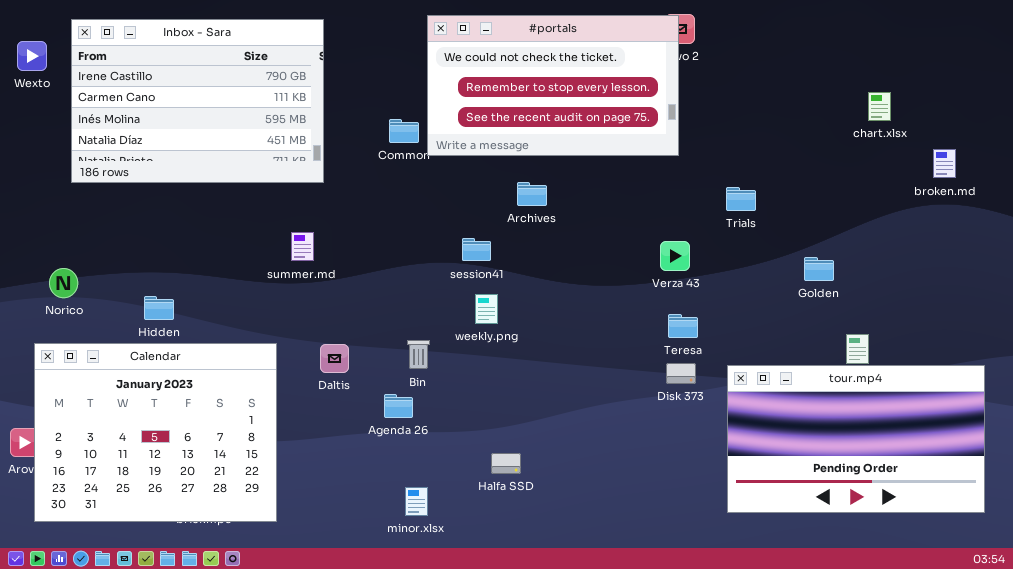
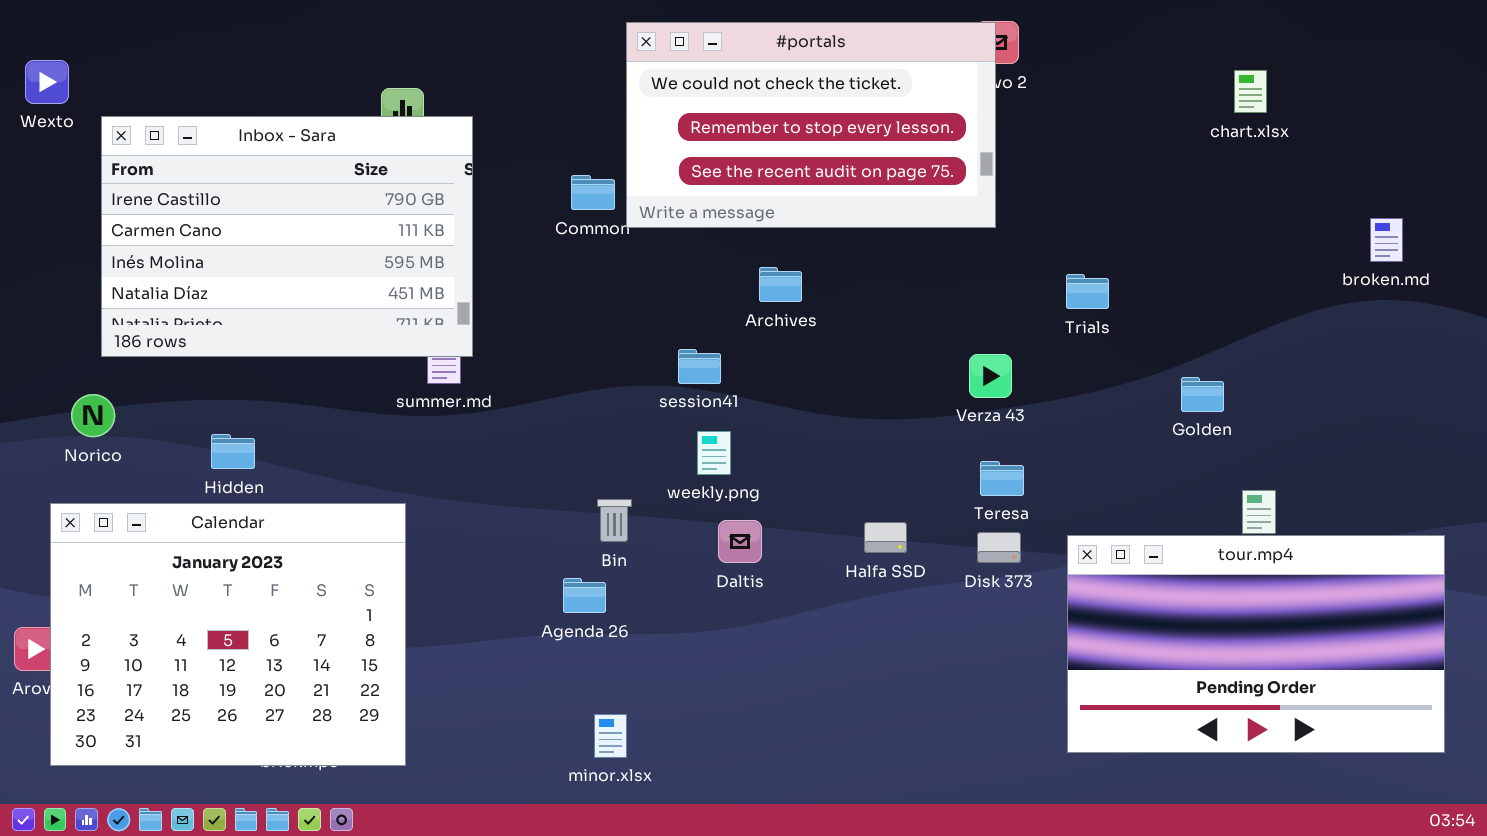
Inbox - Sara: [71,19,324,183] -> [101,116,473,357], moved
chart.xlsx: [868,92,891,121] -> [1234,70,1267,113], moved
Daltis: [320,344,349,373] -> [718,520,762,563], moved
Halfa SSD: [491,453,521,474] -> [864,522,907,553], moved

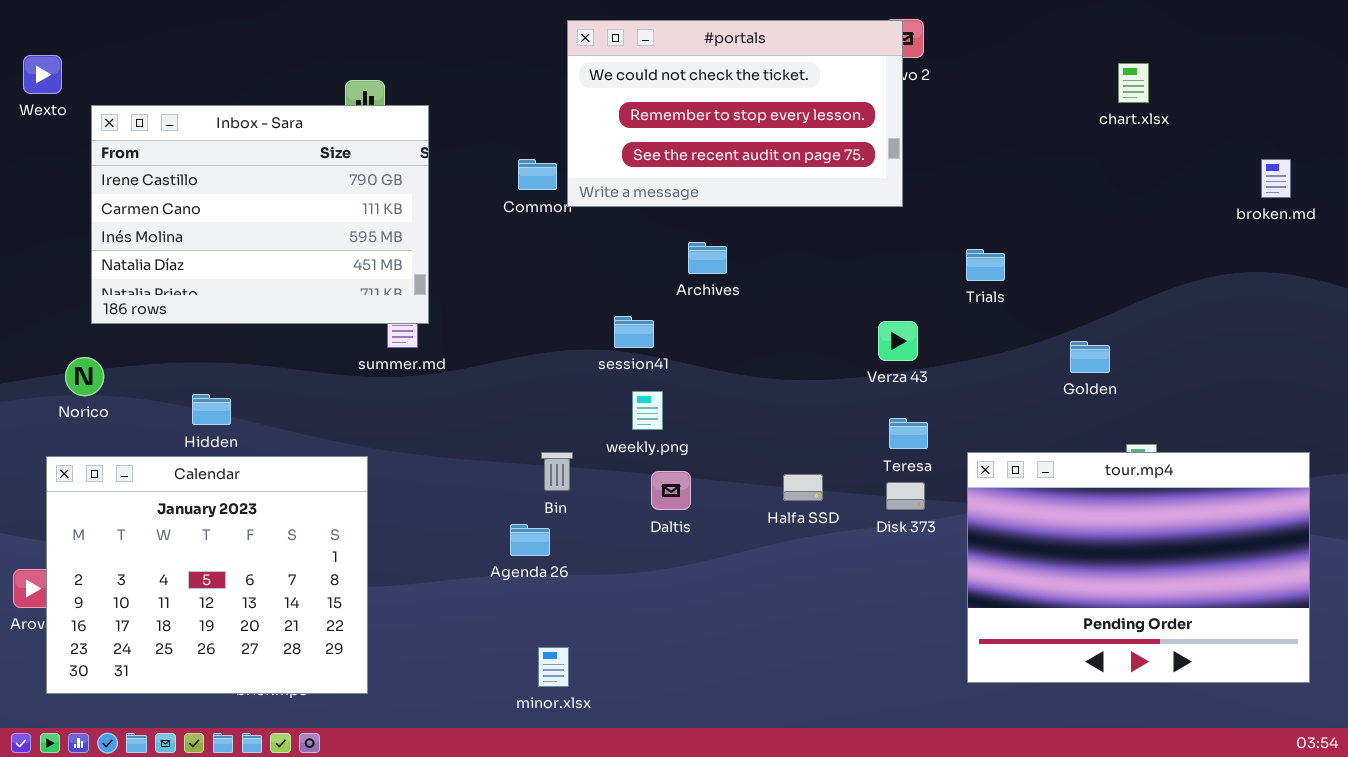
broken.md: [1370,218,1403,262] -> [1261,159,1291,198], moved
tour.mp4: [1067,535,1445,753] -> [967,452,1310,683], resized

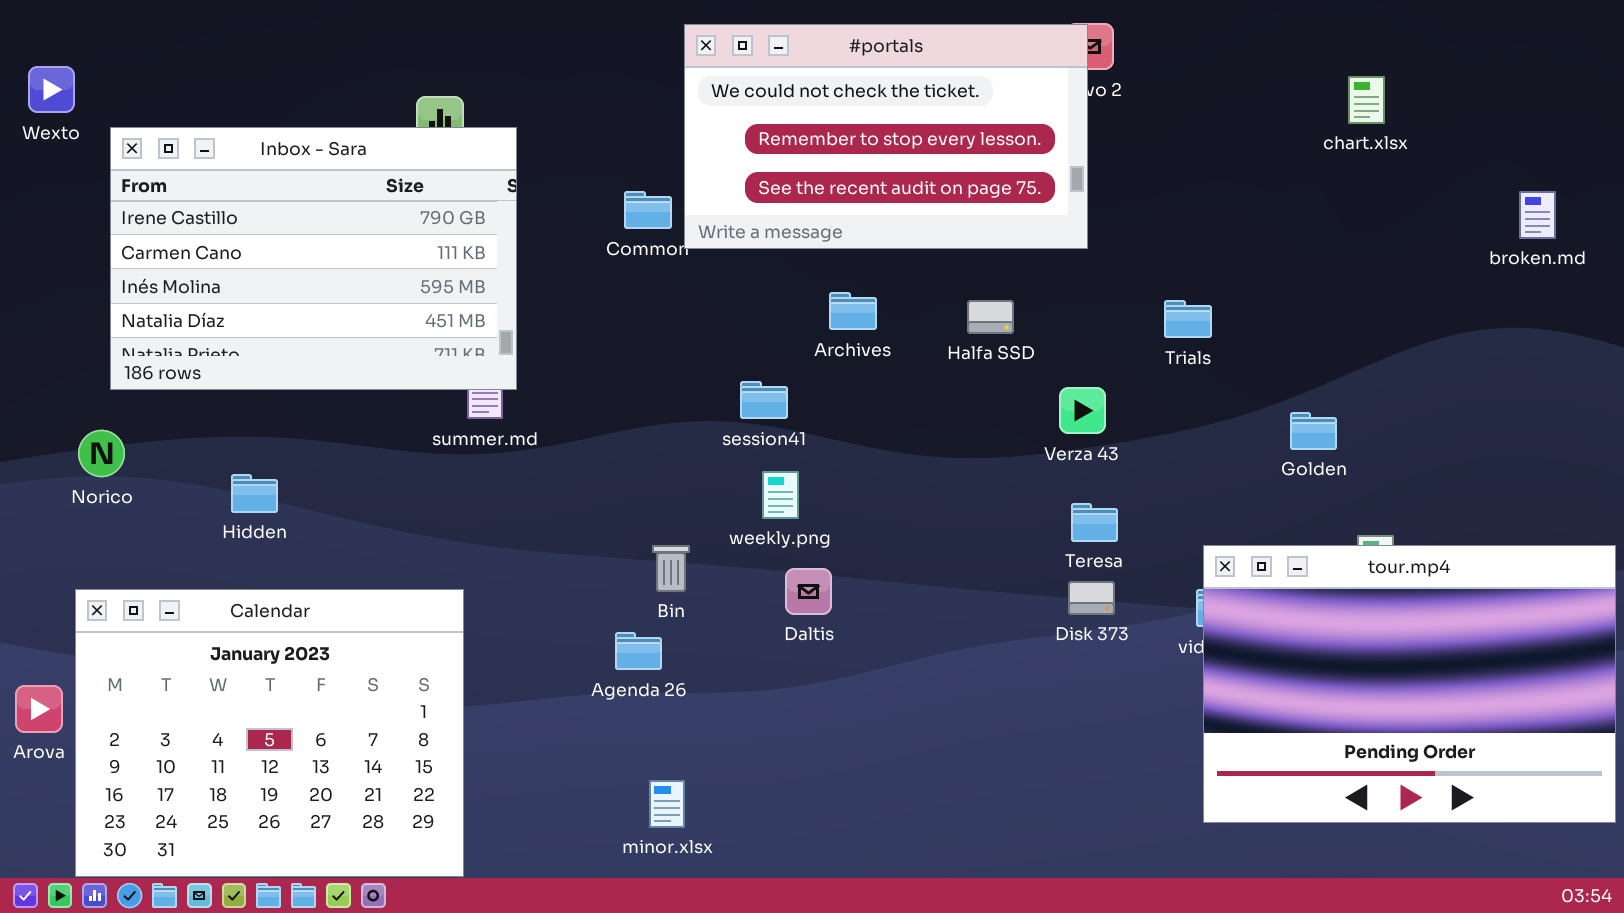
tour.mp4: [967,452,1310,683] -> [1203,545,1616,823], moved
Calendar: [46,456,368,694] -> [75,589,464,877], moved
Halfa SSD: [783,474,823,501] -> [967,300,1014,334], moved

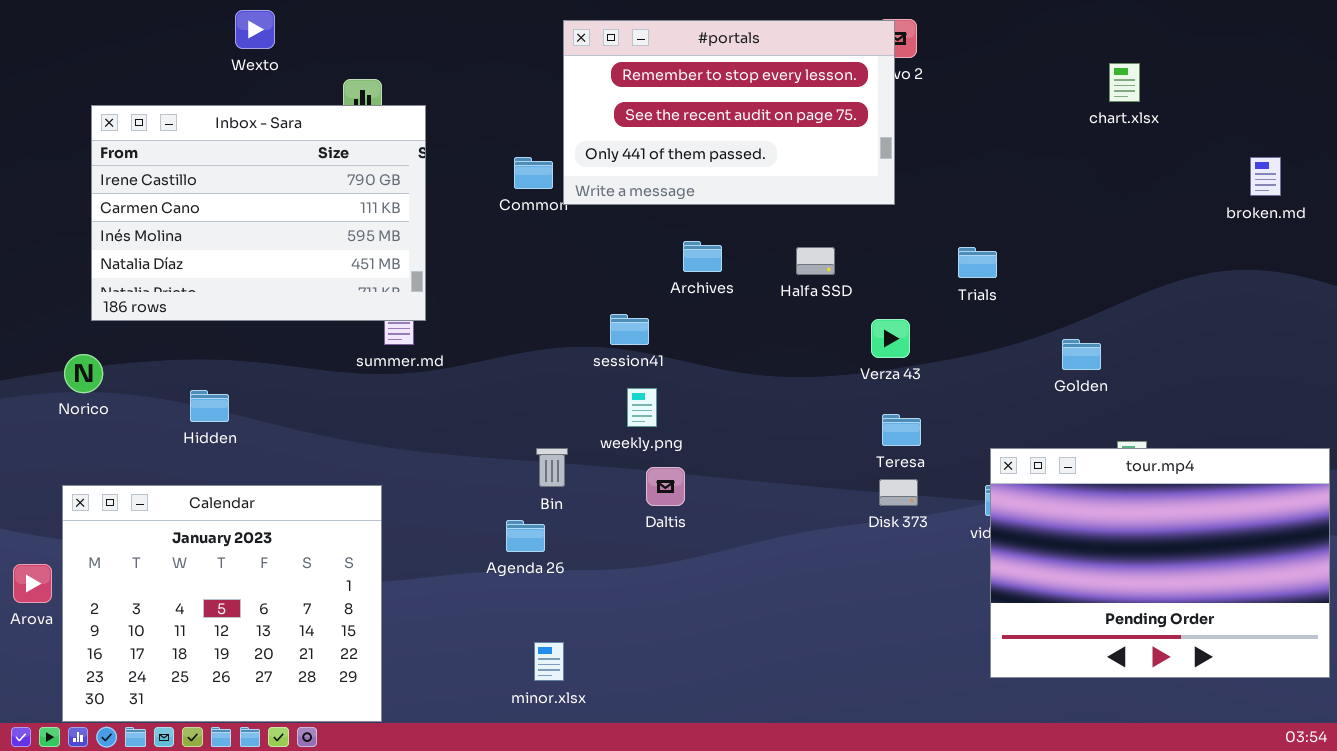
#portals: [684,24,1088,249] -> [563,20,895,205], scrolled down 1 row
Wexto: [28,66,75,113] -> [235,10,275,49], moved

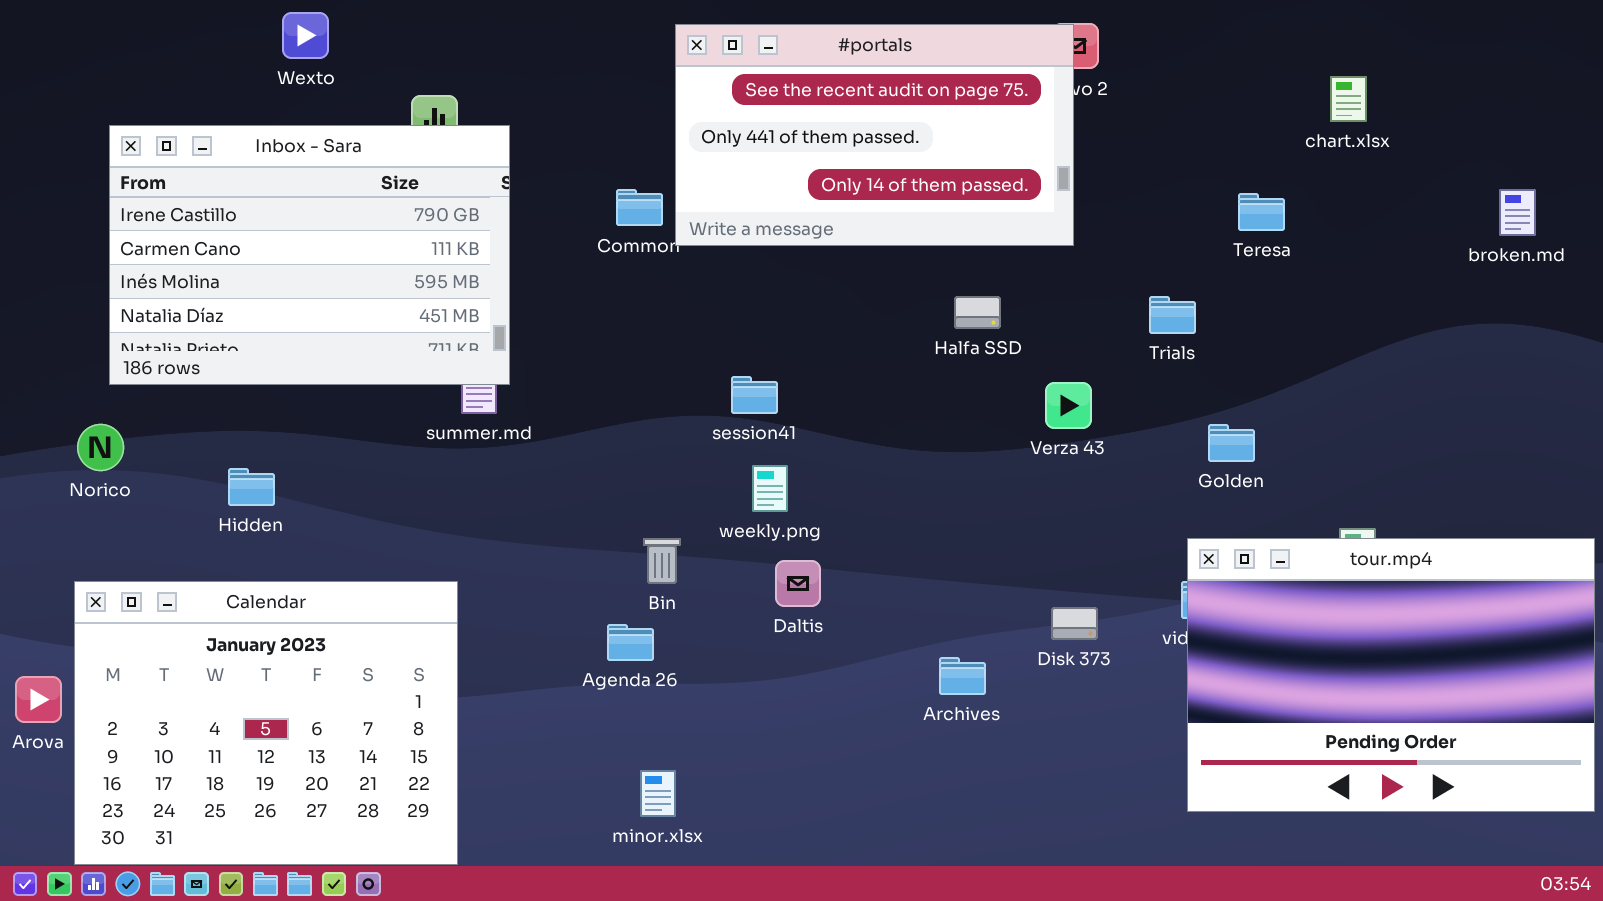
#portals: [563,20,895,205] -> [675,24,1074,246], scrolled down 1 row
Archives: [683,241,722,272] -> [939,657,986,695], moved
Golden: [1062,339,1101,370] -> [1208,424,1255,462], moved
Teresa: [882,414,921,446] -> [1238,193,1285,231], moved
Disk 373: [879,479,918,506] -> [1051,607,1098,640], moved

